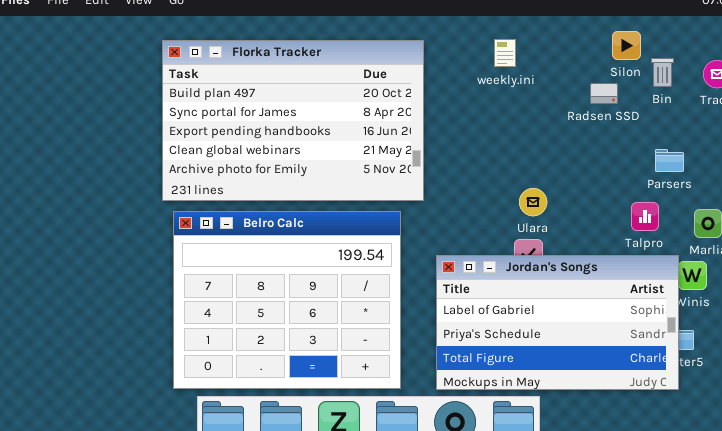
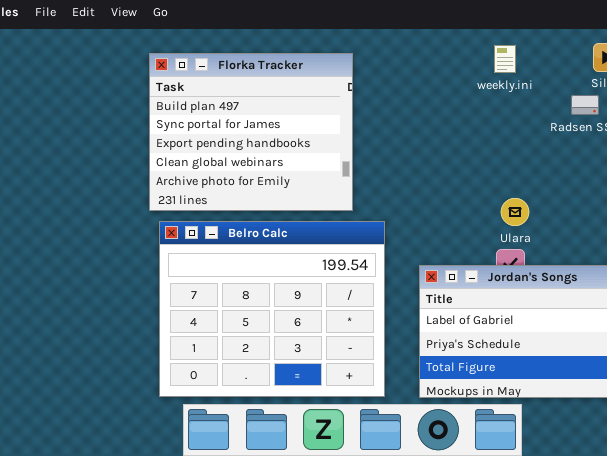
weekly.ini: [494,39,516,67] -> [494,45,516,73], moved
Florka Tracker: [162,40,424,201] -> [149,53,353,211], resized

